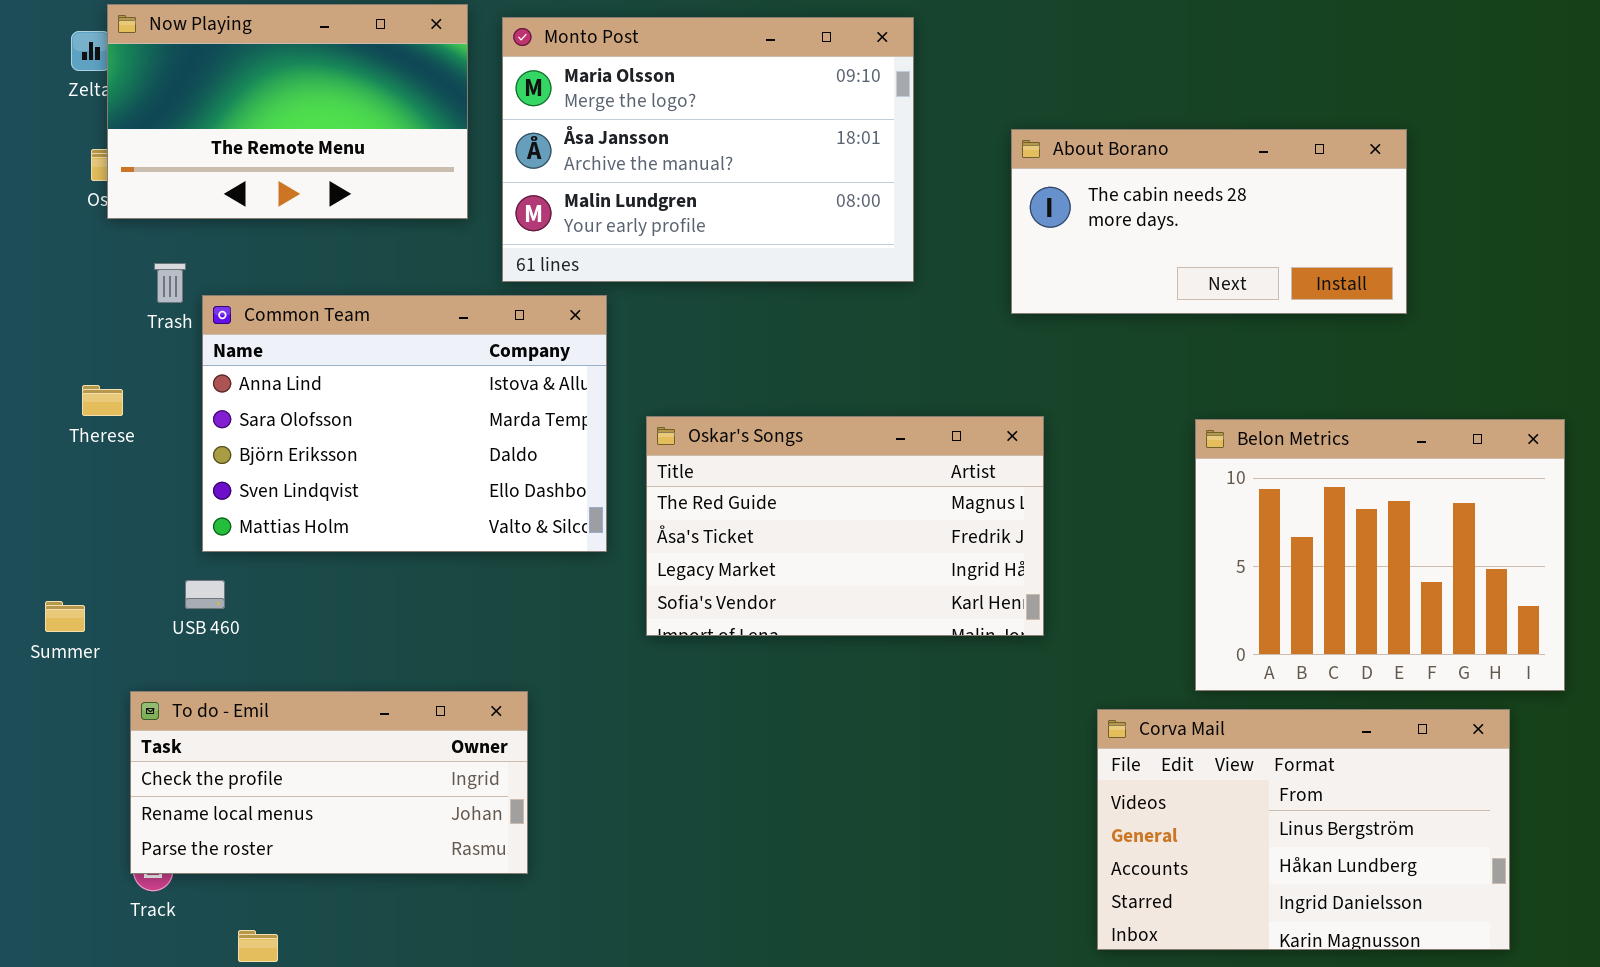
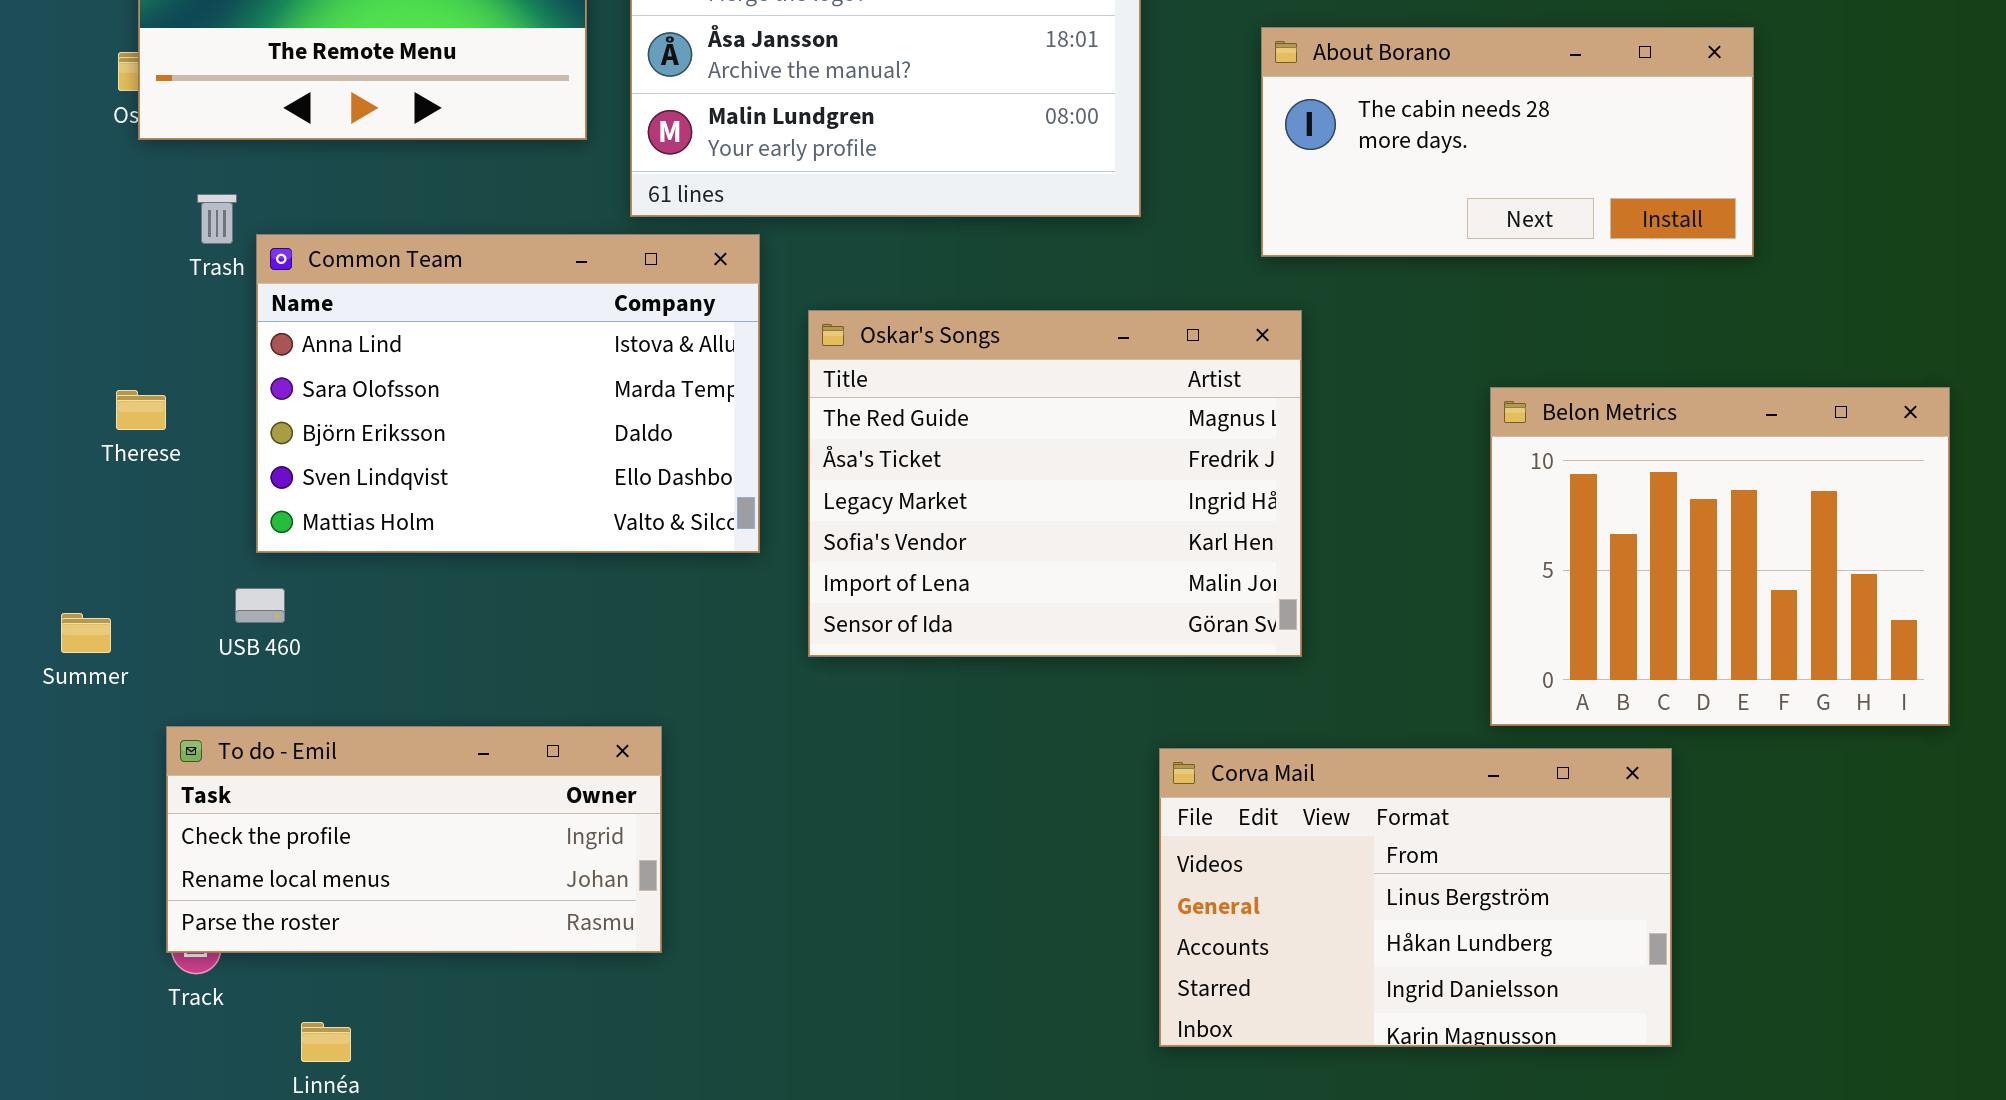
Therese: [82,385,123,416] -> [116,390,166,430], moved
Oskar's Songs: [646,416,1044,636] -> [808,310,1302,657], resized
Corva Mail: [1097,709,1510,950] -> [1159,748,1672,1047], moved

